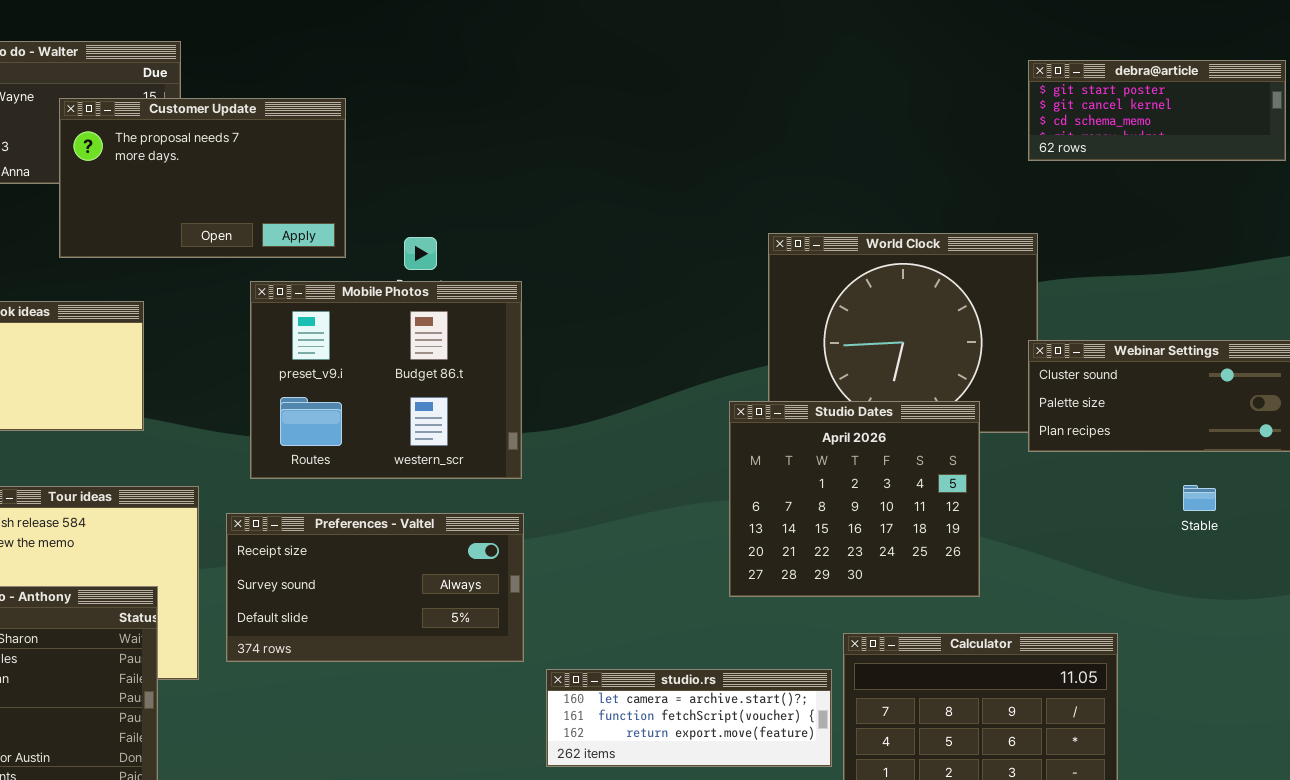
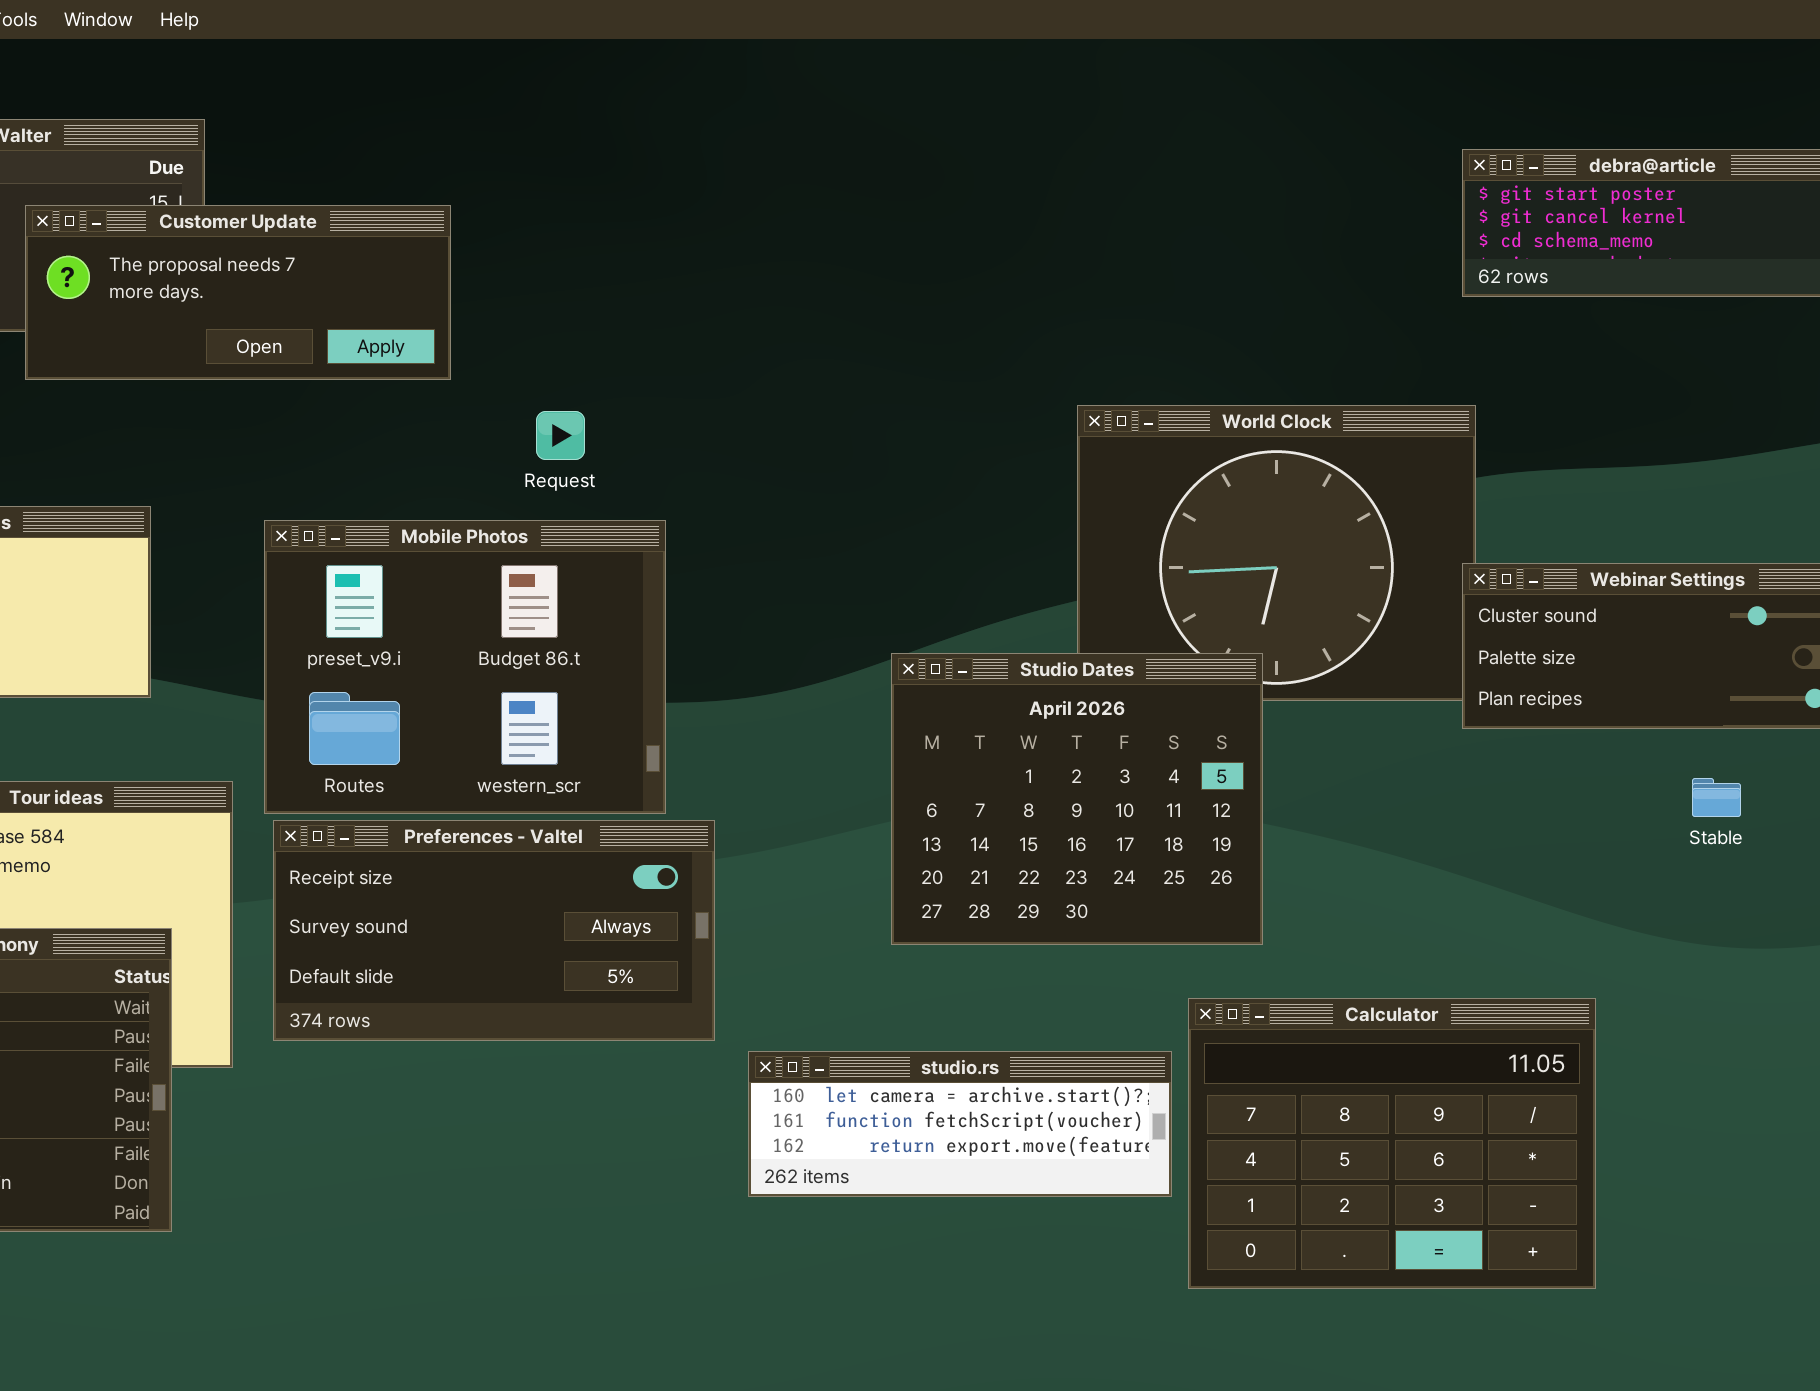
Customer Update: [59,98,346,258] -> [25,205,451,380], resized
Mobile Photos: [250,281,522,479] -> [264,520,666,814], moved
Studio Dates: [729,401,980,597] -> [891,653,1263,945], moved

